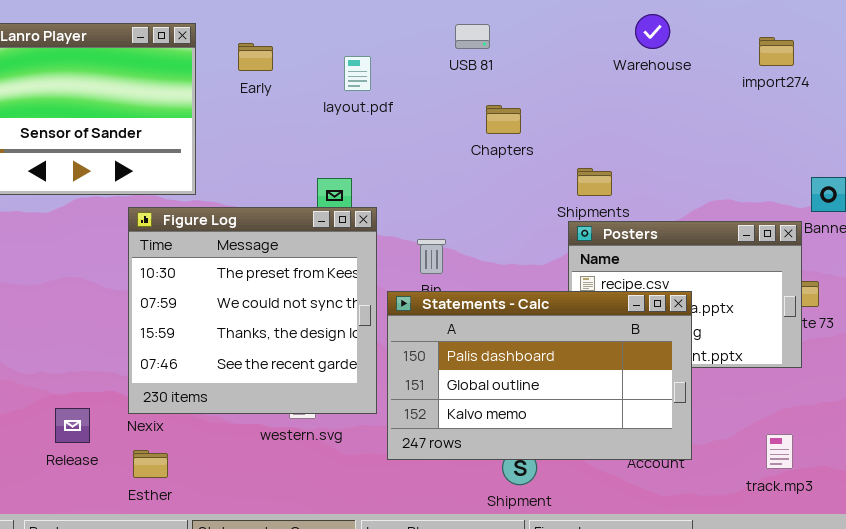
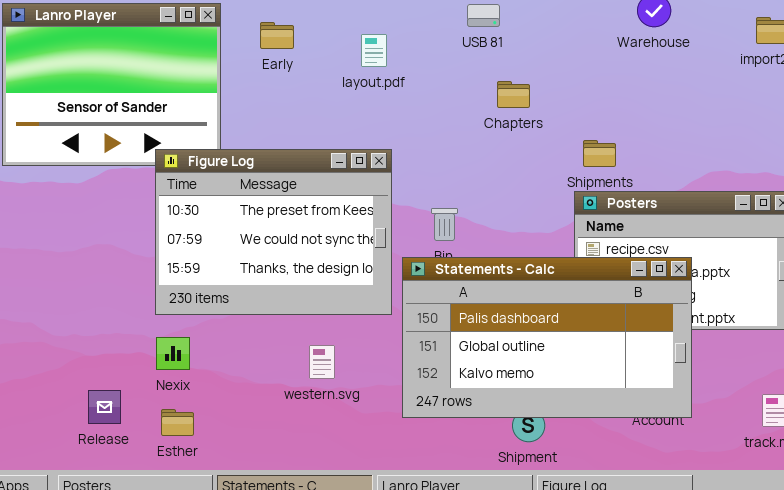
Figure Log: [128,207,377,414] -> [155,149,392,315], moved, resized
Release: [55,408,90,443] -> [88,390,121,424], moved

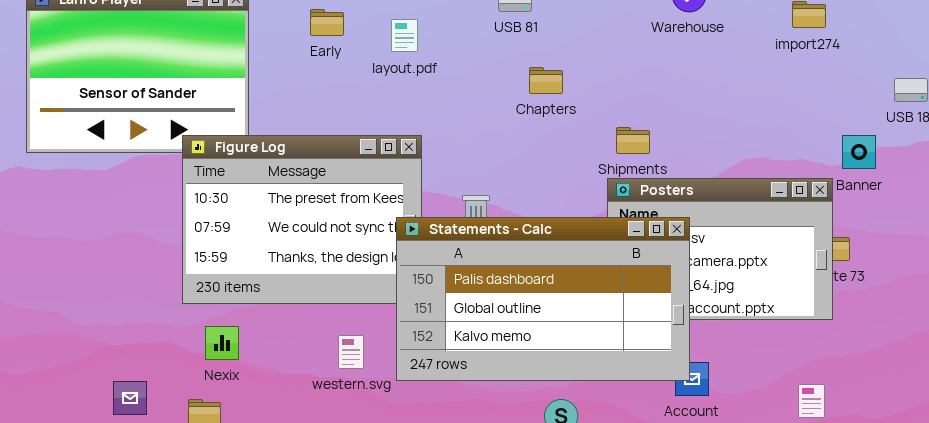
Early: [260,22,294,49] -> [310,9,344,36], moved
Statements - Calc: [402,257,692,418] -> [396,217,690,381], moved
Nexix: [156,337,190,370] -> [205,326,239,360], moved

